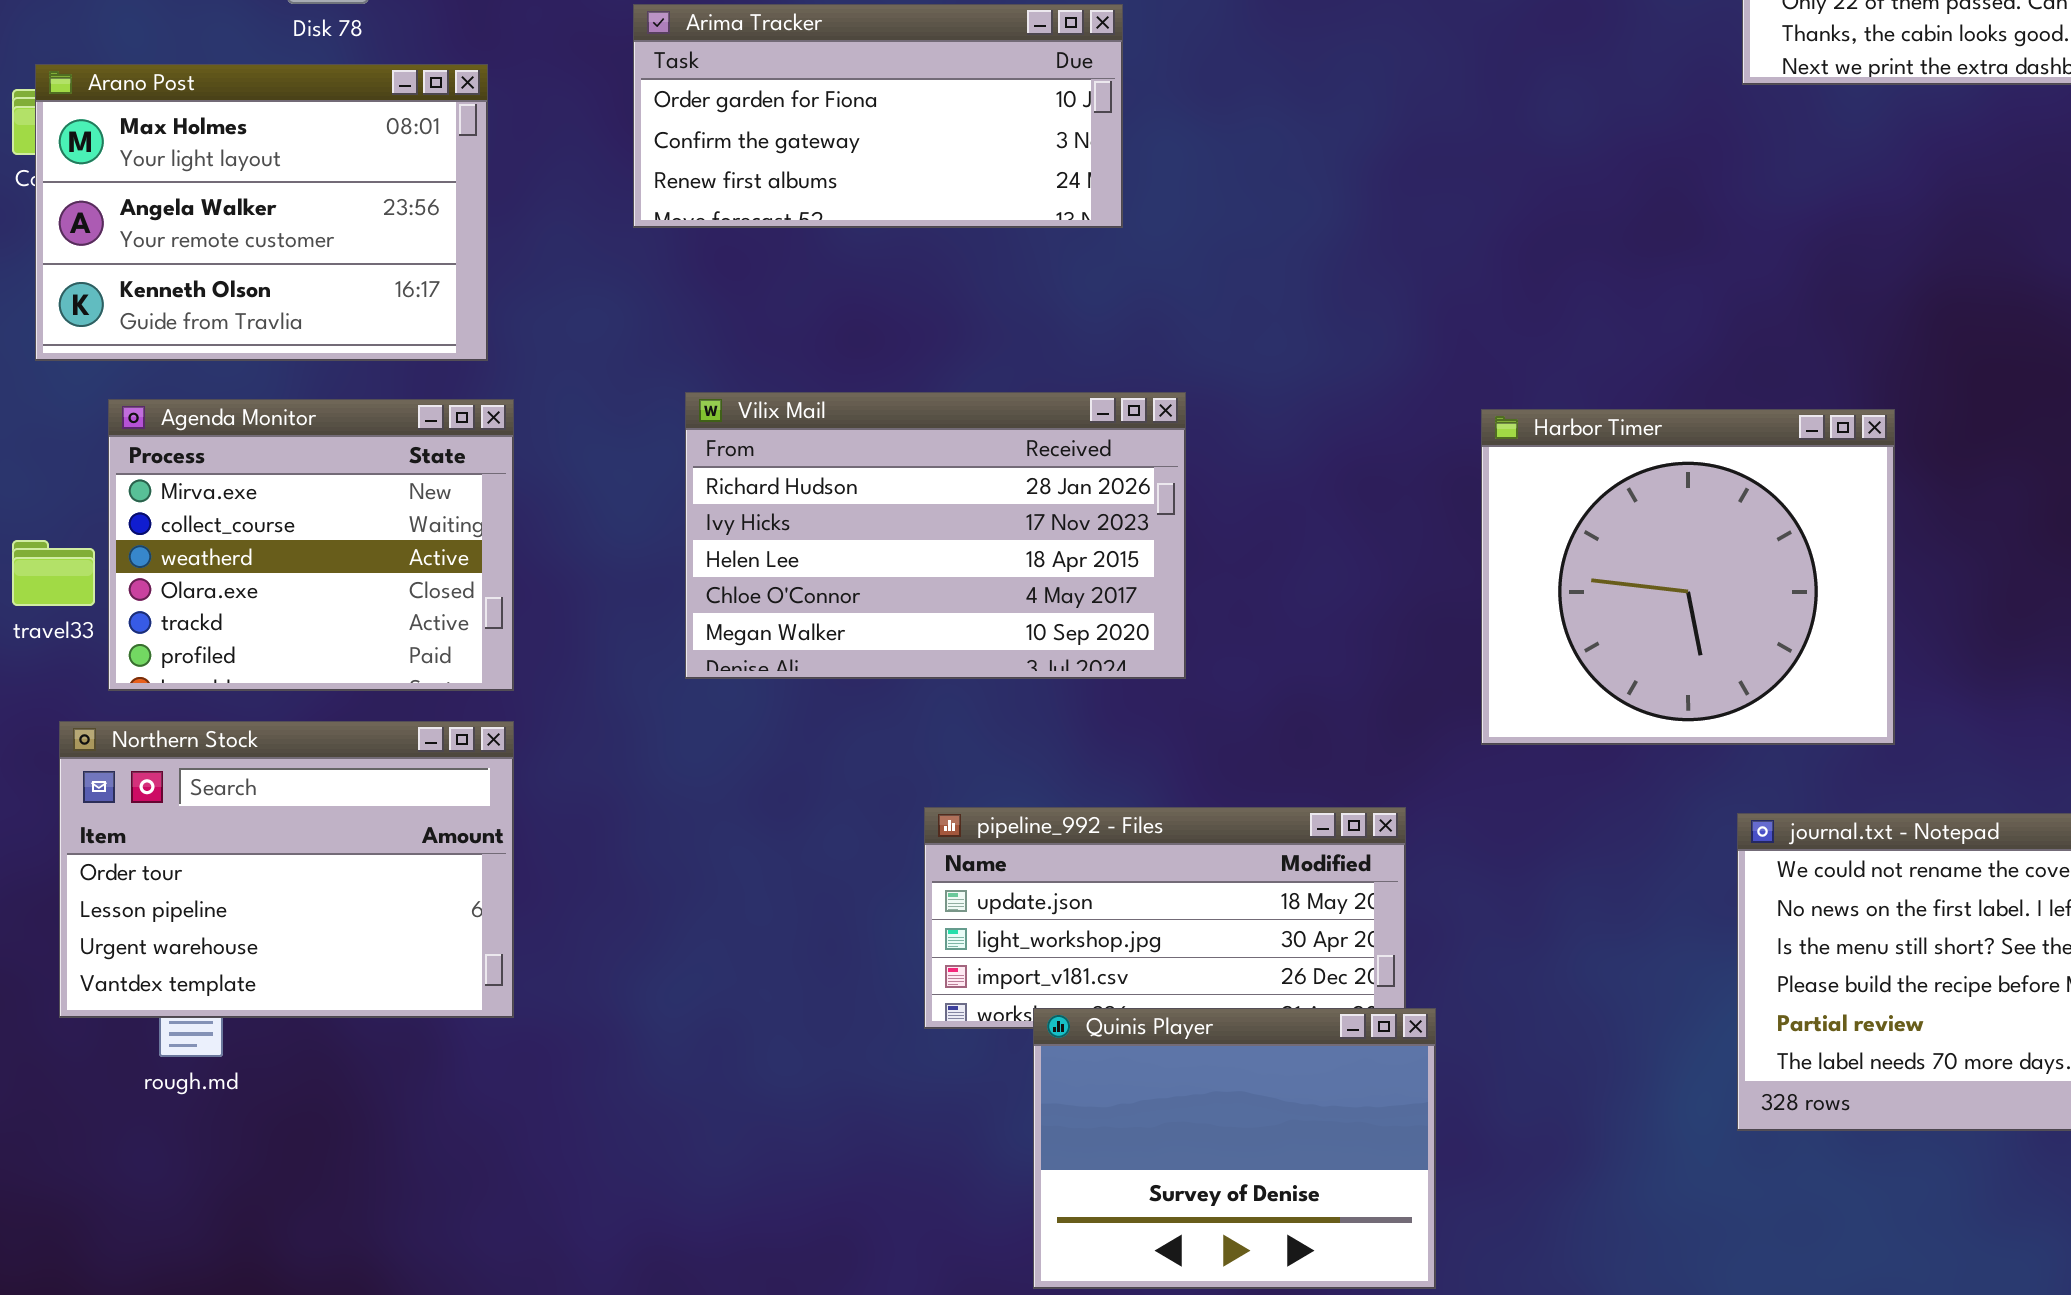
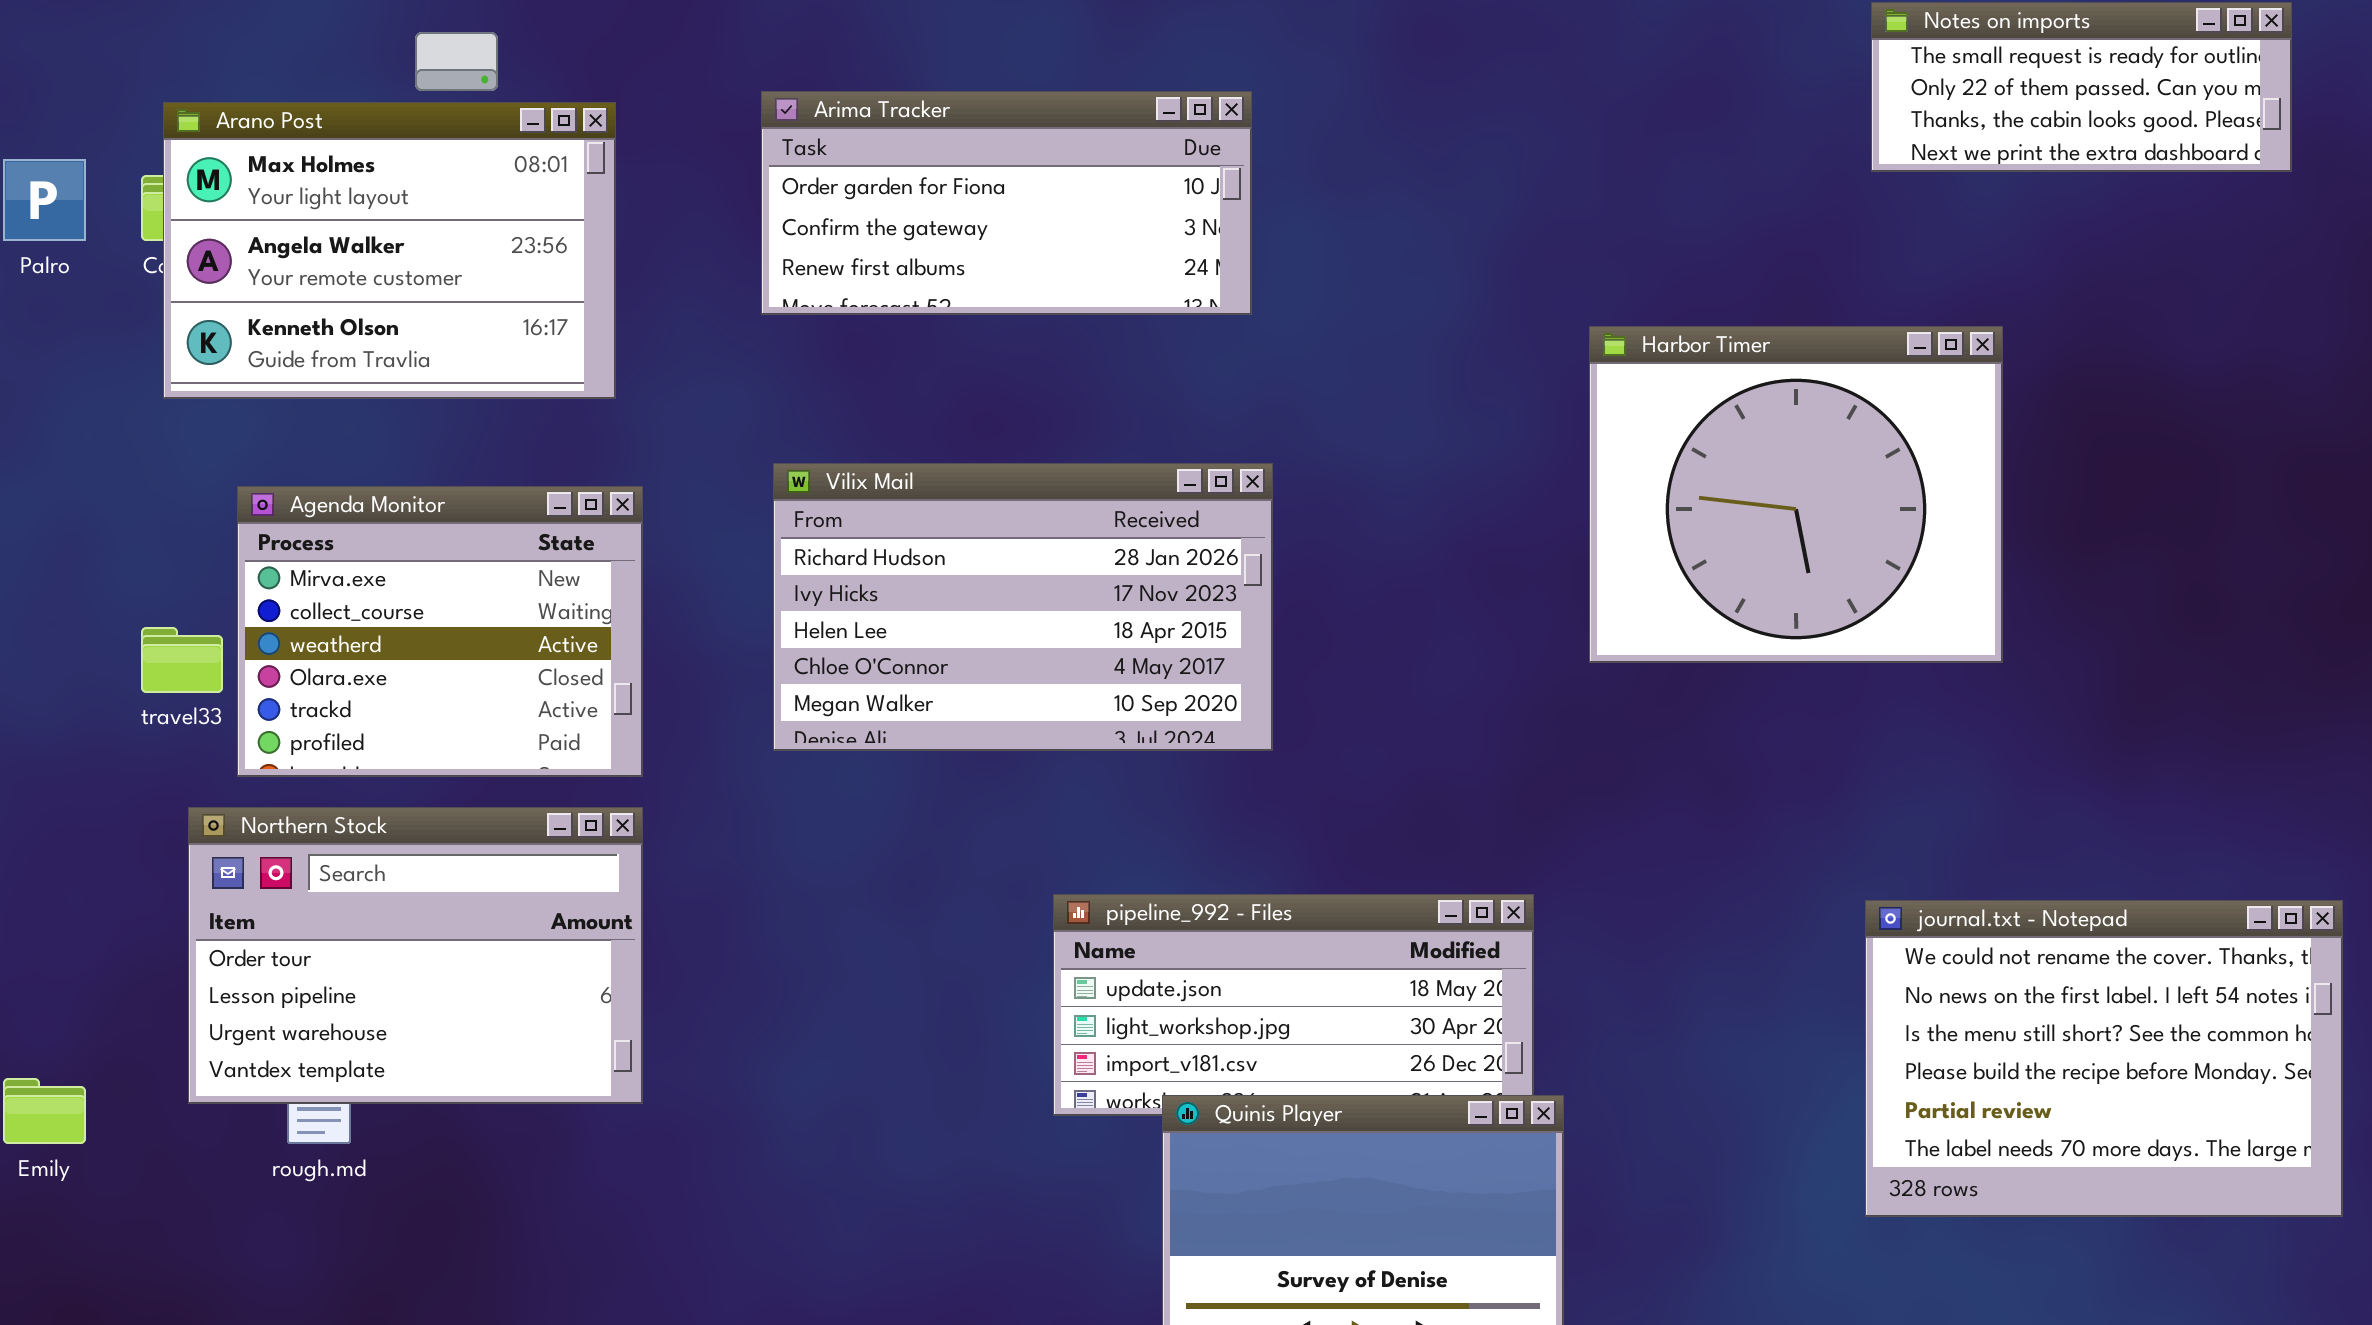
Arano Post: [35,64,488,361] -> [163,102,616,399], moved
Vilix Mail: [685,392,1186,679] -> [773,463,1273,751], moved
Harbor Timer: [1481,409,1895,745] -> [1589,326,2003,663], moved

